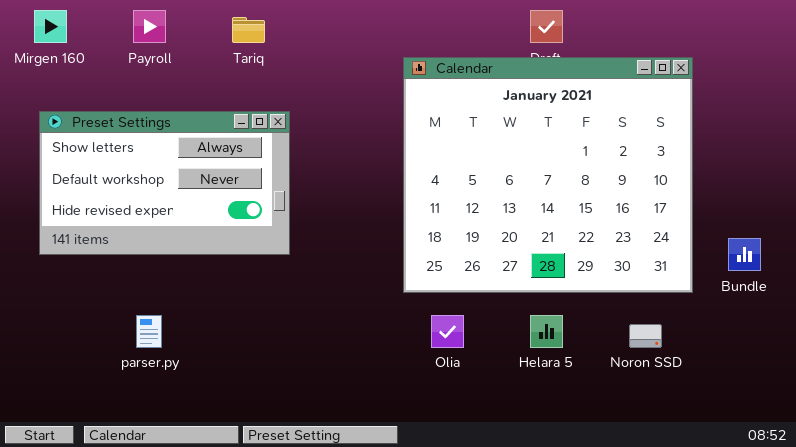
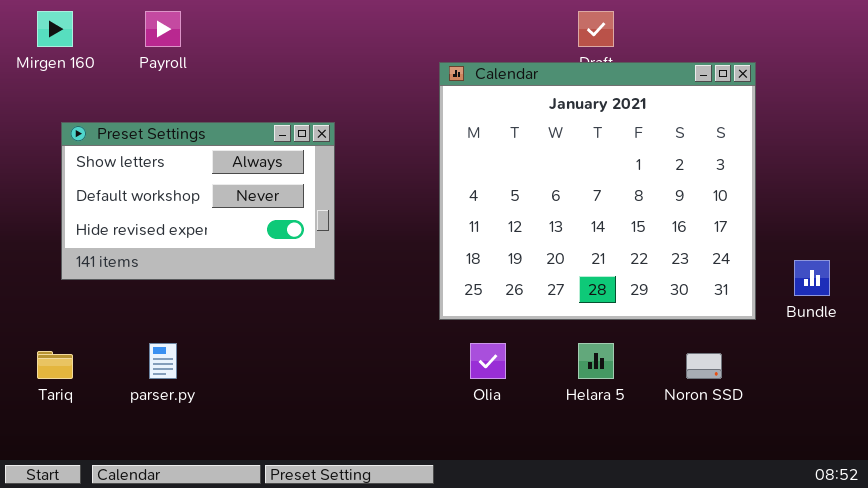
Tariq: [232,17,265,43] -> [37,351,73,379], moved
Preset Settings: [39,111,290,255] -> [61,122,335,280], moved

